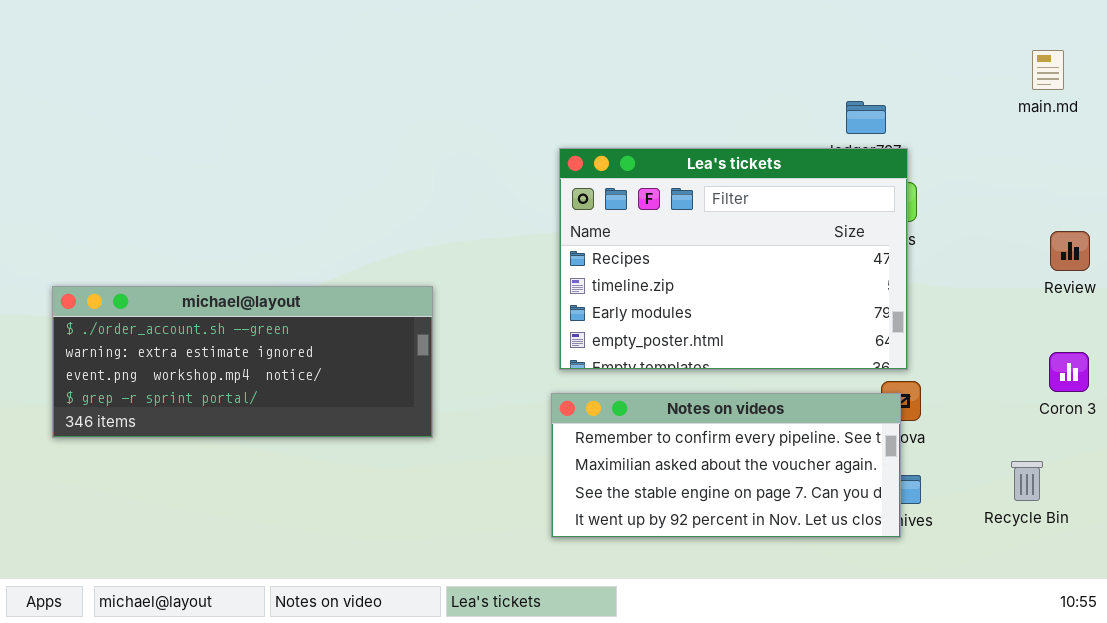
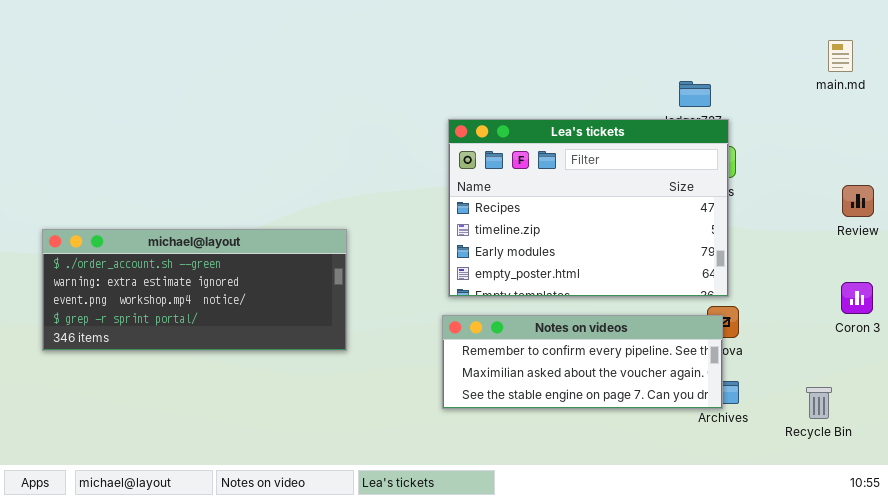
Notes on videos: [551,393,901,538] -> [442,315,723,409], resized
Recycle Bin: [1011,461,1043,501] -> [806,387,832,419], moved

